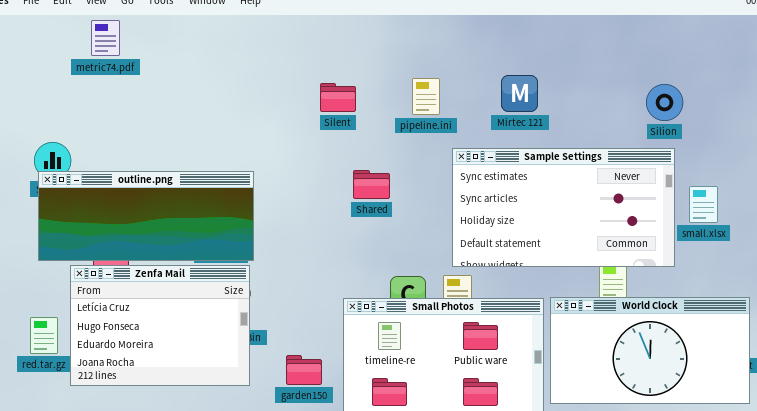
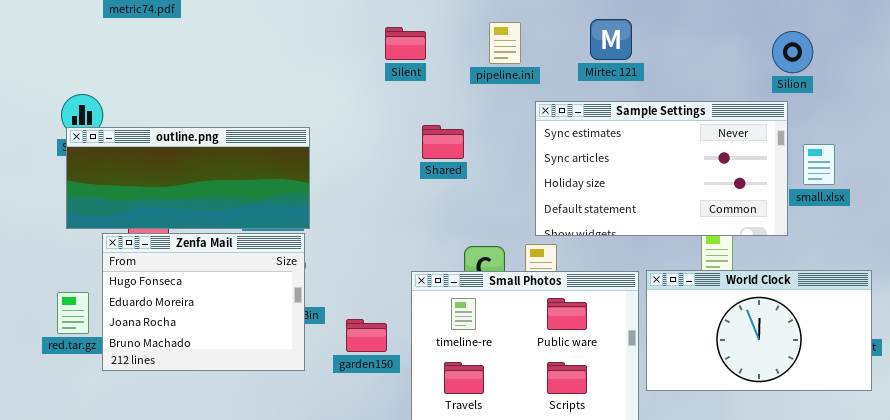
Silion: [646,84,683,121] -> [772,31,813,73], moved
Zenfa Mail: [70,265,250,386] -> [102,233,305,371], scrolled down 1 row
garden150: [286,355,322,385] -> [346,319,387,352], moved

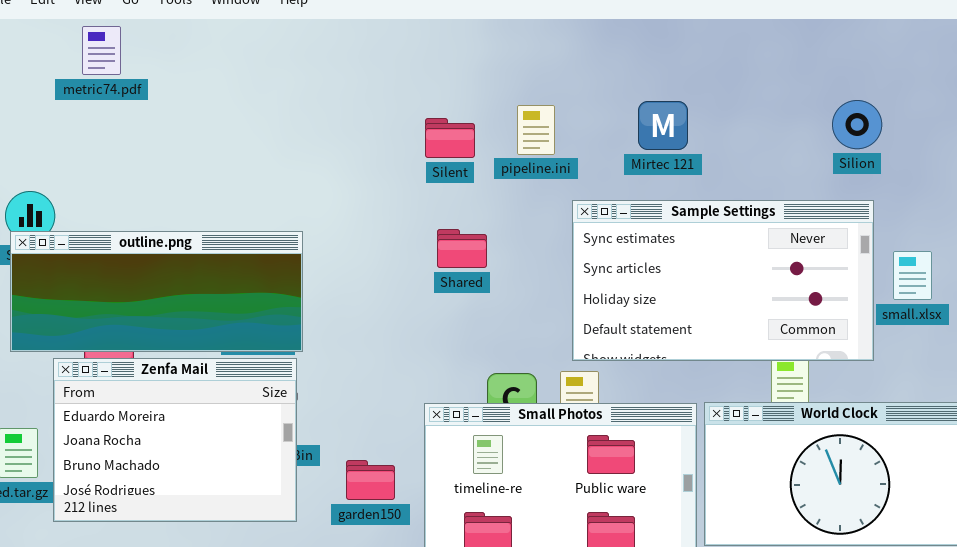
Silent: [385,27,426,60] -> [425,118,475,158], moved
Silion: [772,31,813,73] -> [832,100,882,149], moved
Zenfa Mail: [102,233,305,371] -> [53,358,297,522], scrolled down 1 row

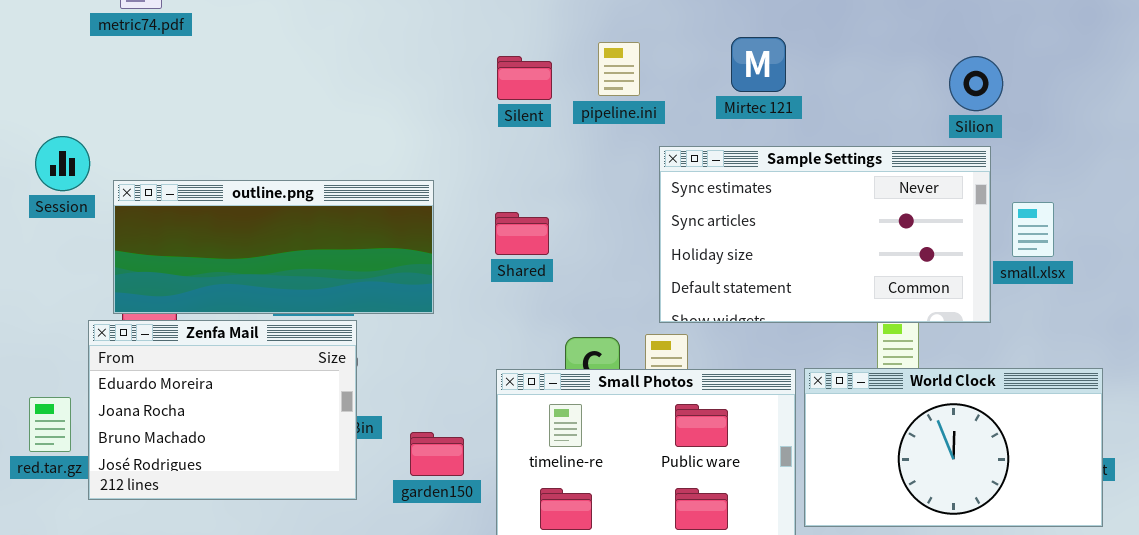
Silion: [832,100,882,149] -> [949,56,1003,111], moved
Shared: [437,229,487,268] -> [495,212,549,255], moved
outline.png: [10,231,303,352] -> [113,180,434,314], moved

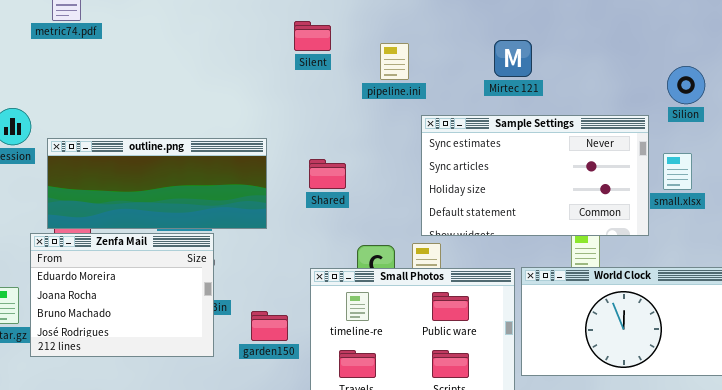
Mirtec 121: [731,37,786,92] -> [494,40,532,77], moved
Silent: [497,56,552,100] -> [294,21,331,51], moved
Silion: [949,56,1003,111] -> [667,66,705,104], moved

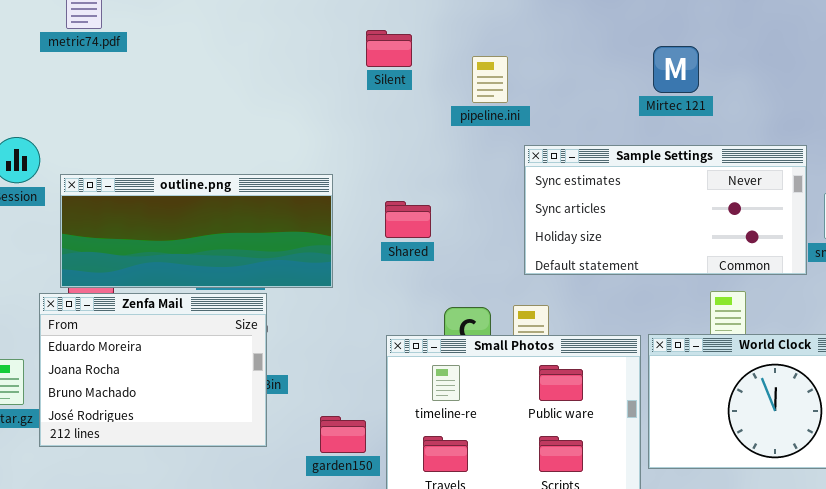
Mirtec 121: [494,40,532,77] -> [653,46,699,93], moved
Sample Settings: [421,115,649,236] -> [524,145,807,275], resized
garden150: [251,311,288,341] -> [320,416,366,453], moved

